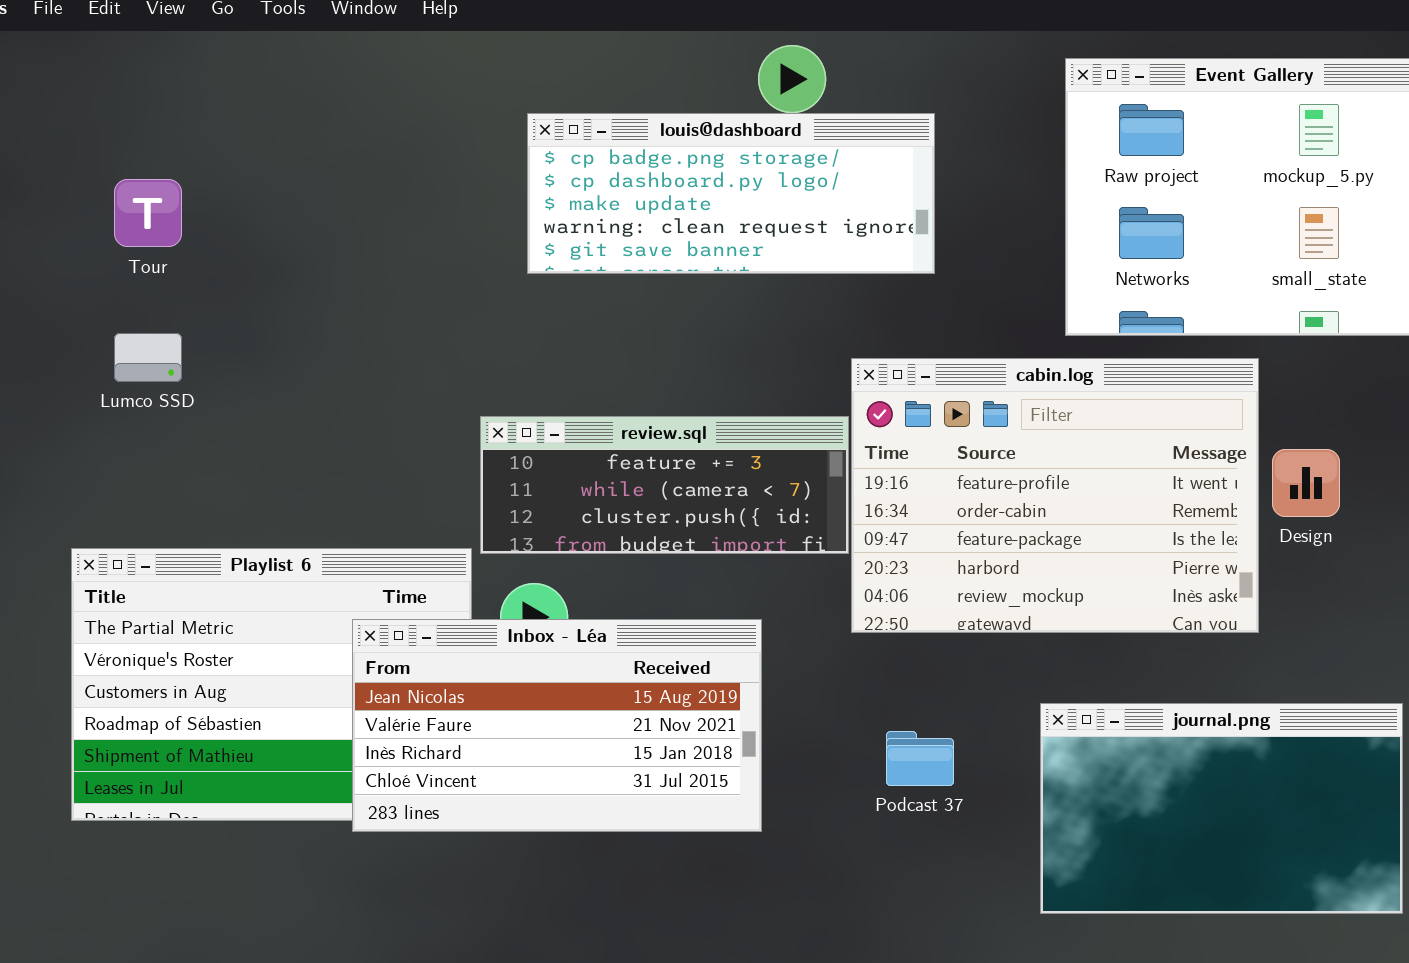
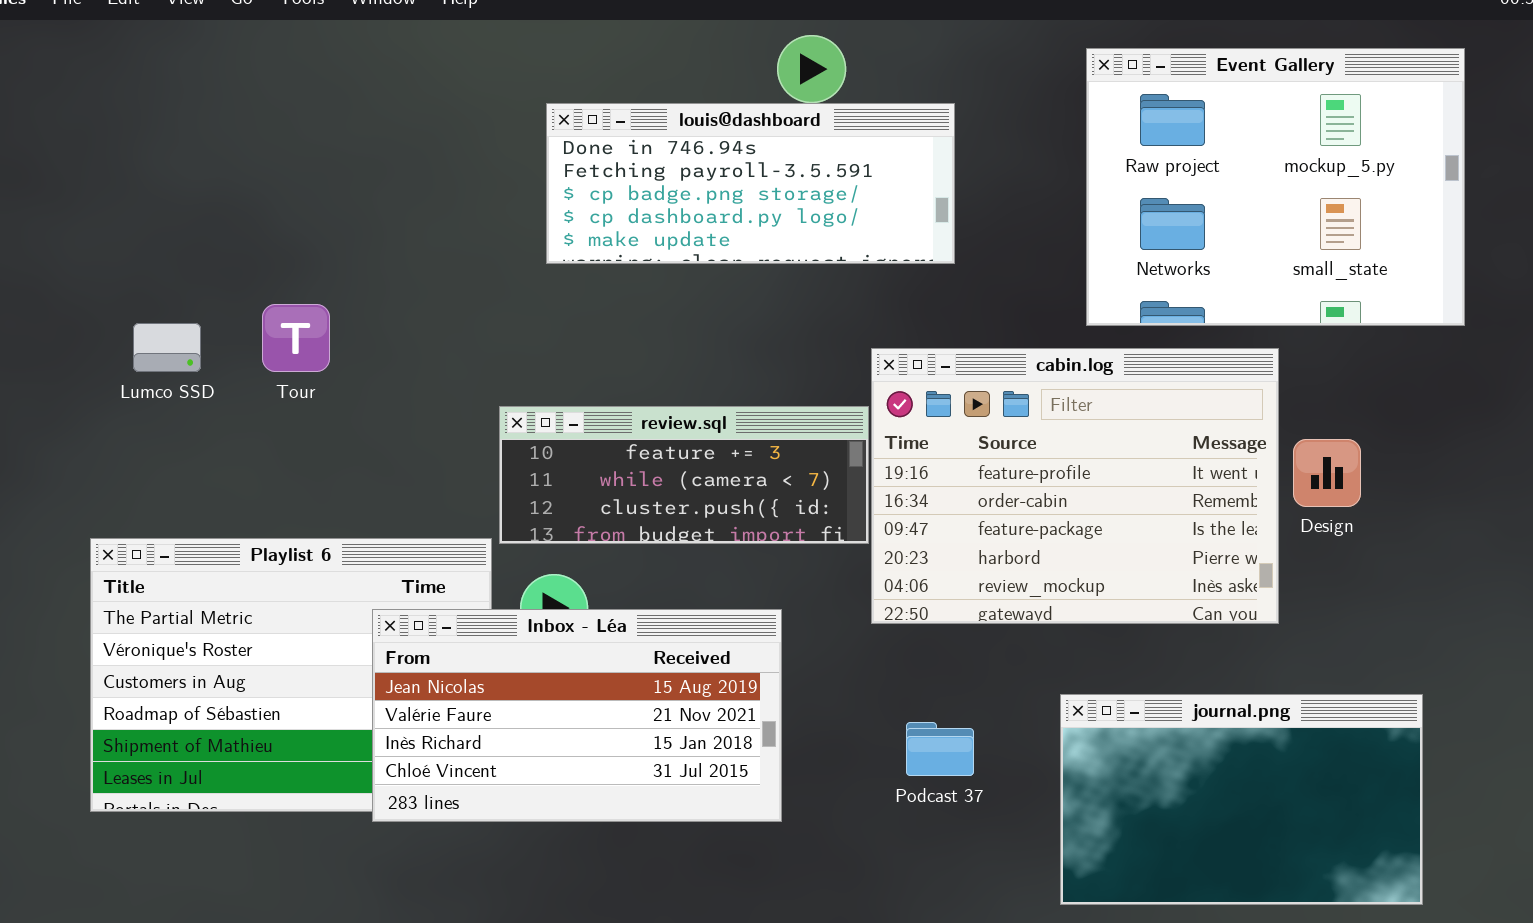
louis@dashboard: [527,113,935,274] -> [546,103,955,264], scrolled up 2 rows
Tour: [114,179,182,247] -> [262,304,330,372], moved

